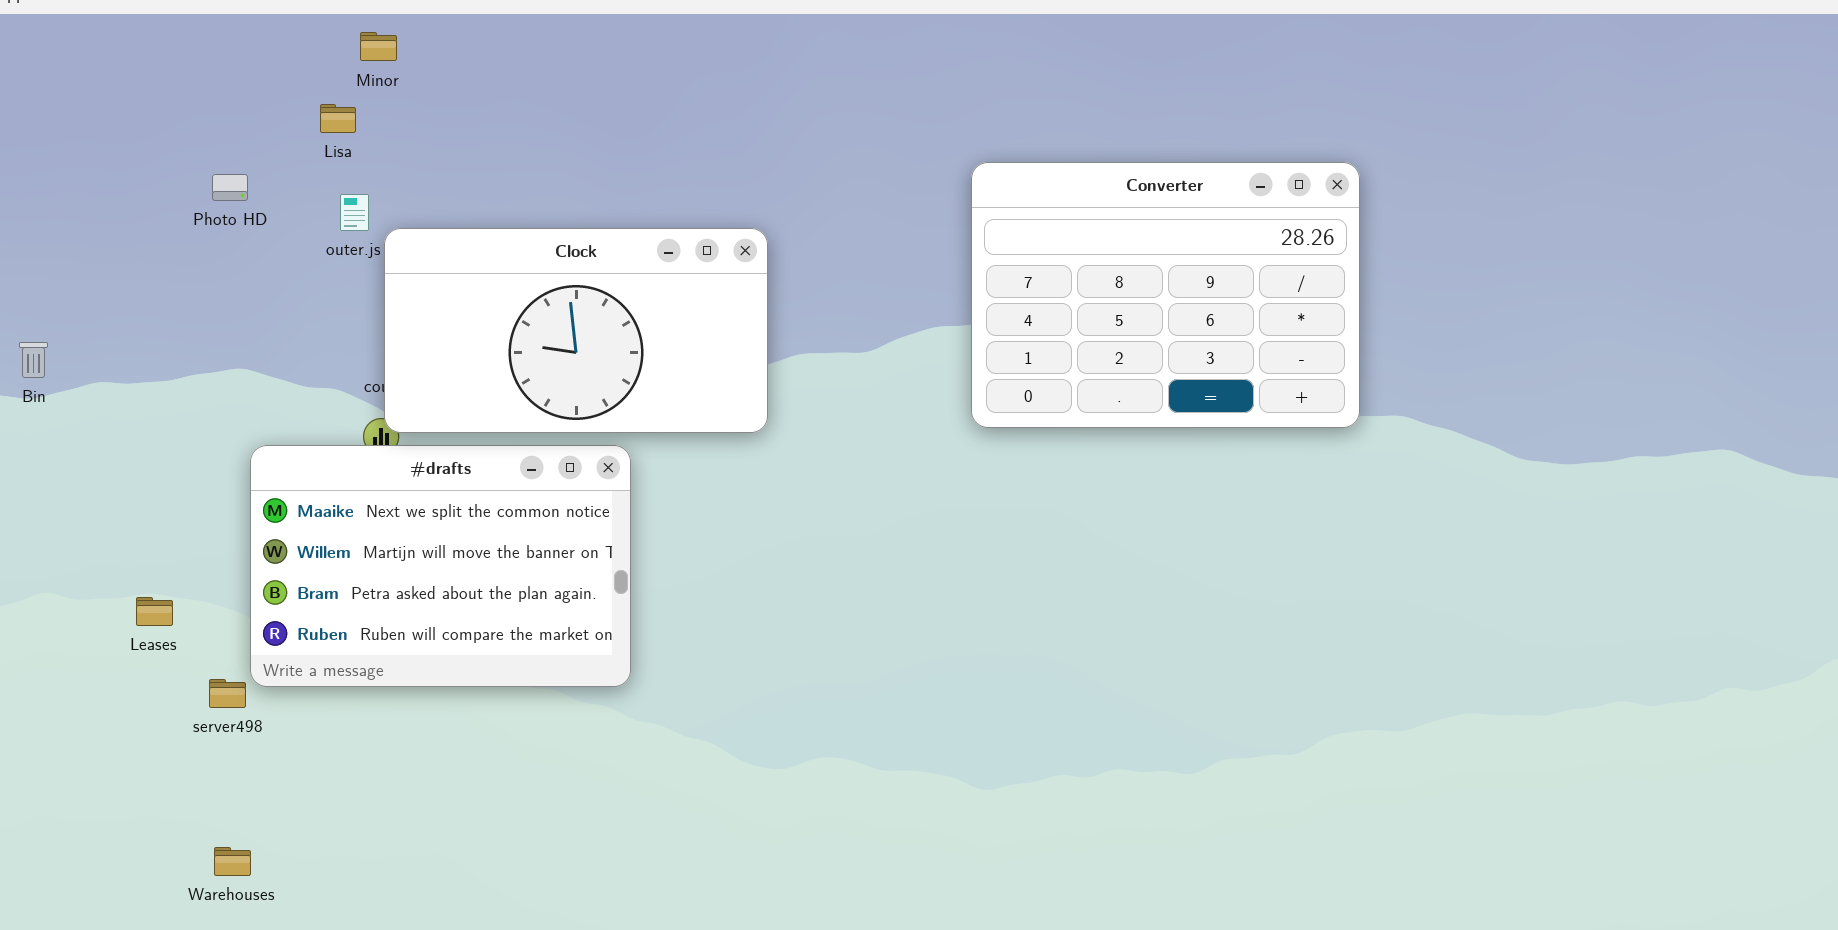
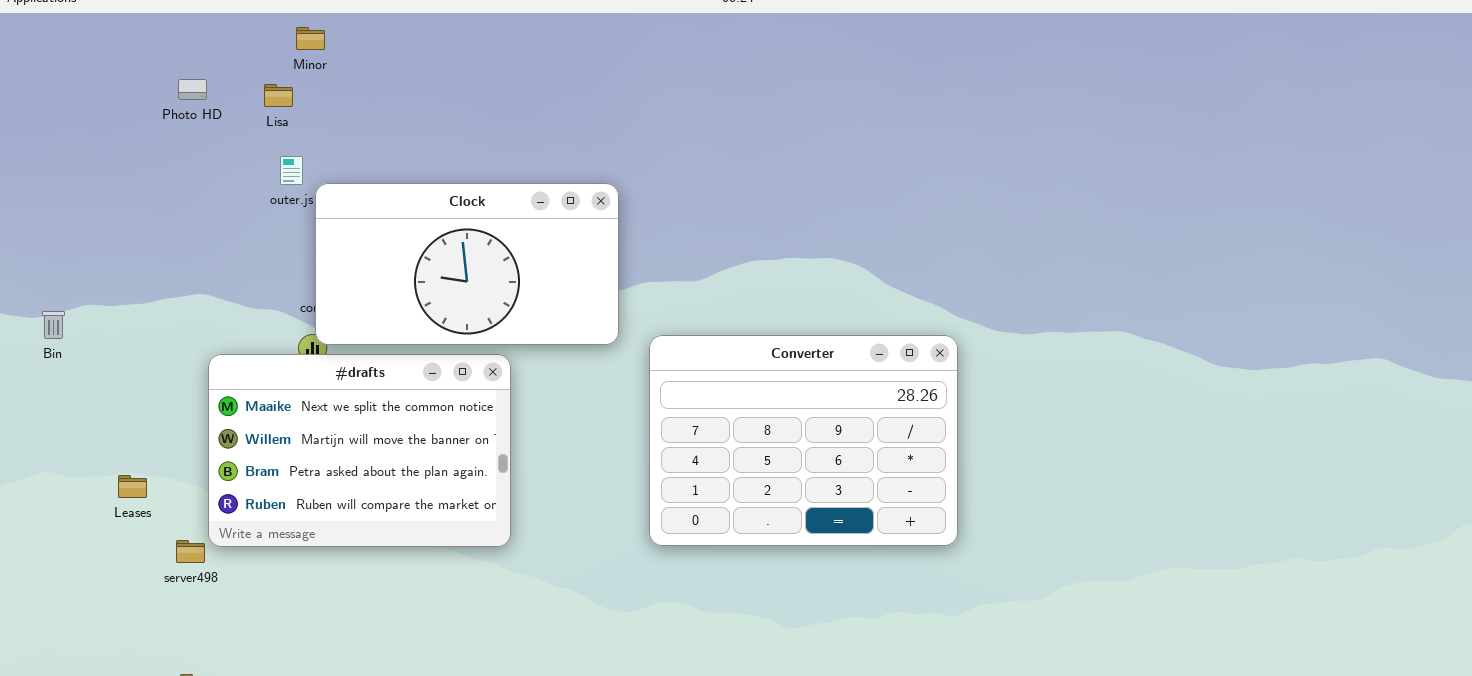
Converter: [971,162,1360,428] -> [649,335,958,546], moved
Photo HD: [212,174,248,201] -> [178,79,207,100], moved
Bin: [19,342,48,378] -> [42,311,65,339], moved

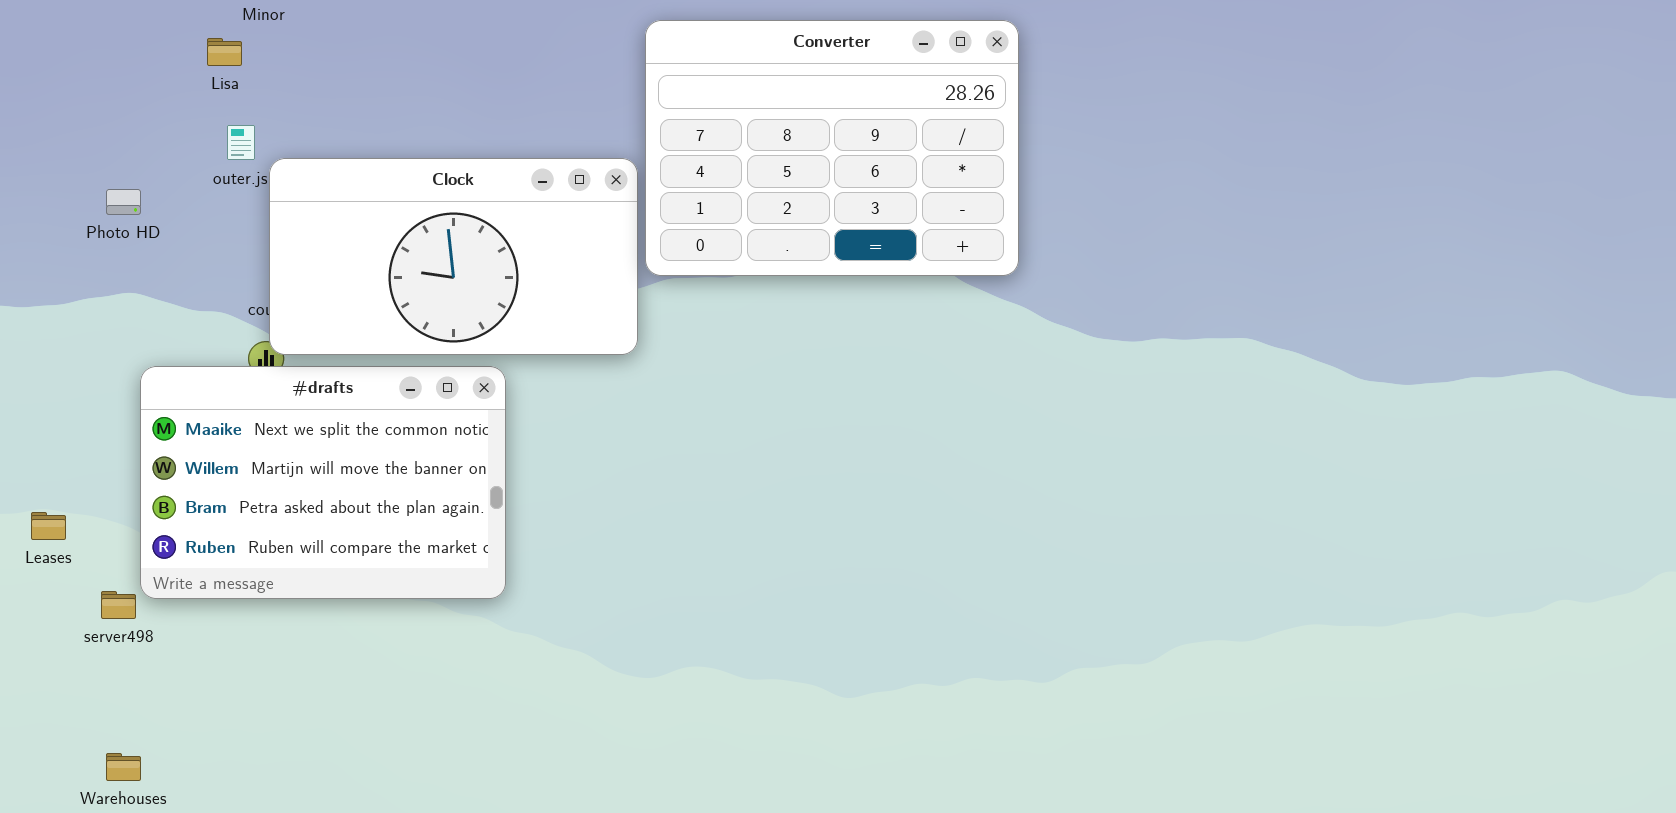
Photo HD: [178,79,207,100] -> [106,189,141,215], moved
Converter: [649,335,958,546] -> [645,20,1019,276], moved

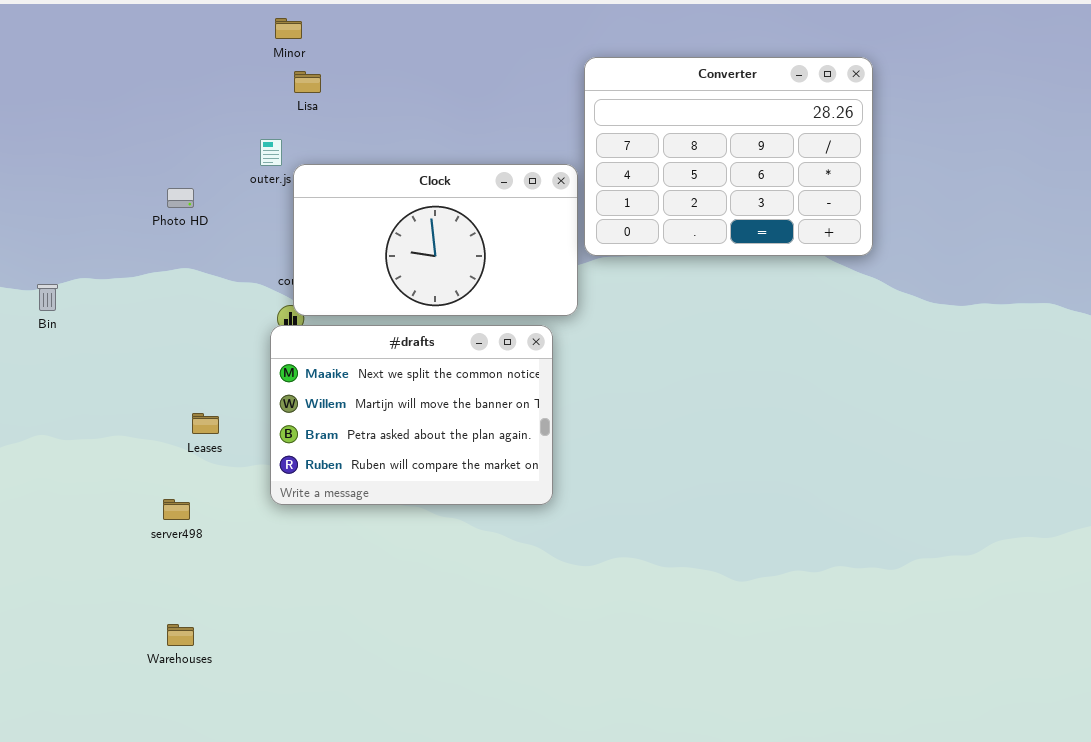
Lisa: [207,38,242,66] -> [294,71,321,93], moved
#drafts: [140,366,506,599] -> [270,325,553,505], moved
Leases: [31,512,66,540] -> [192,413,219,434], moved

